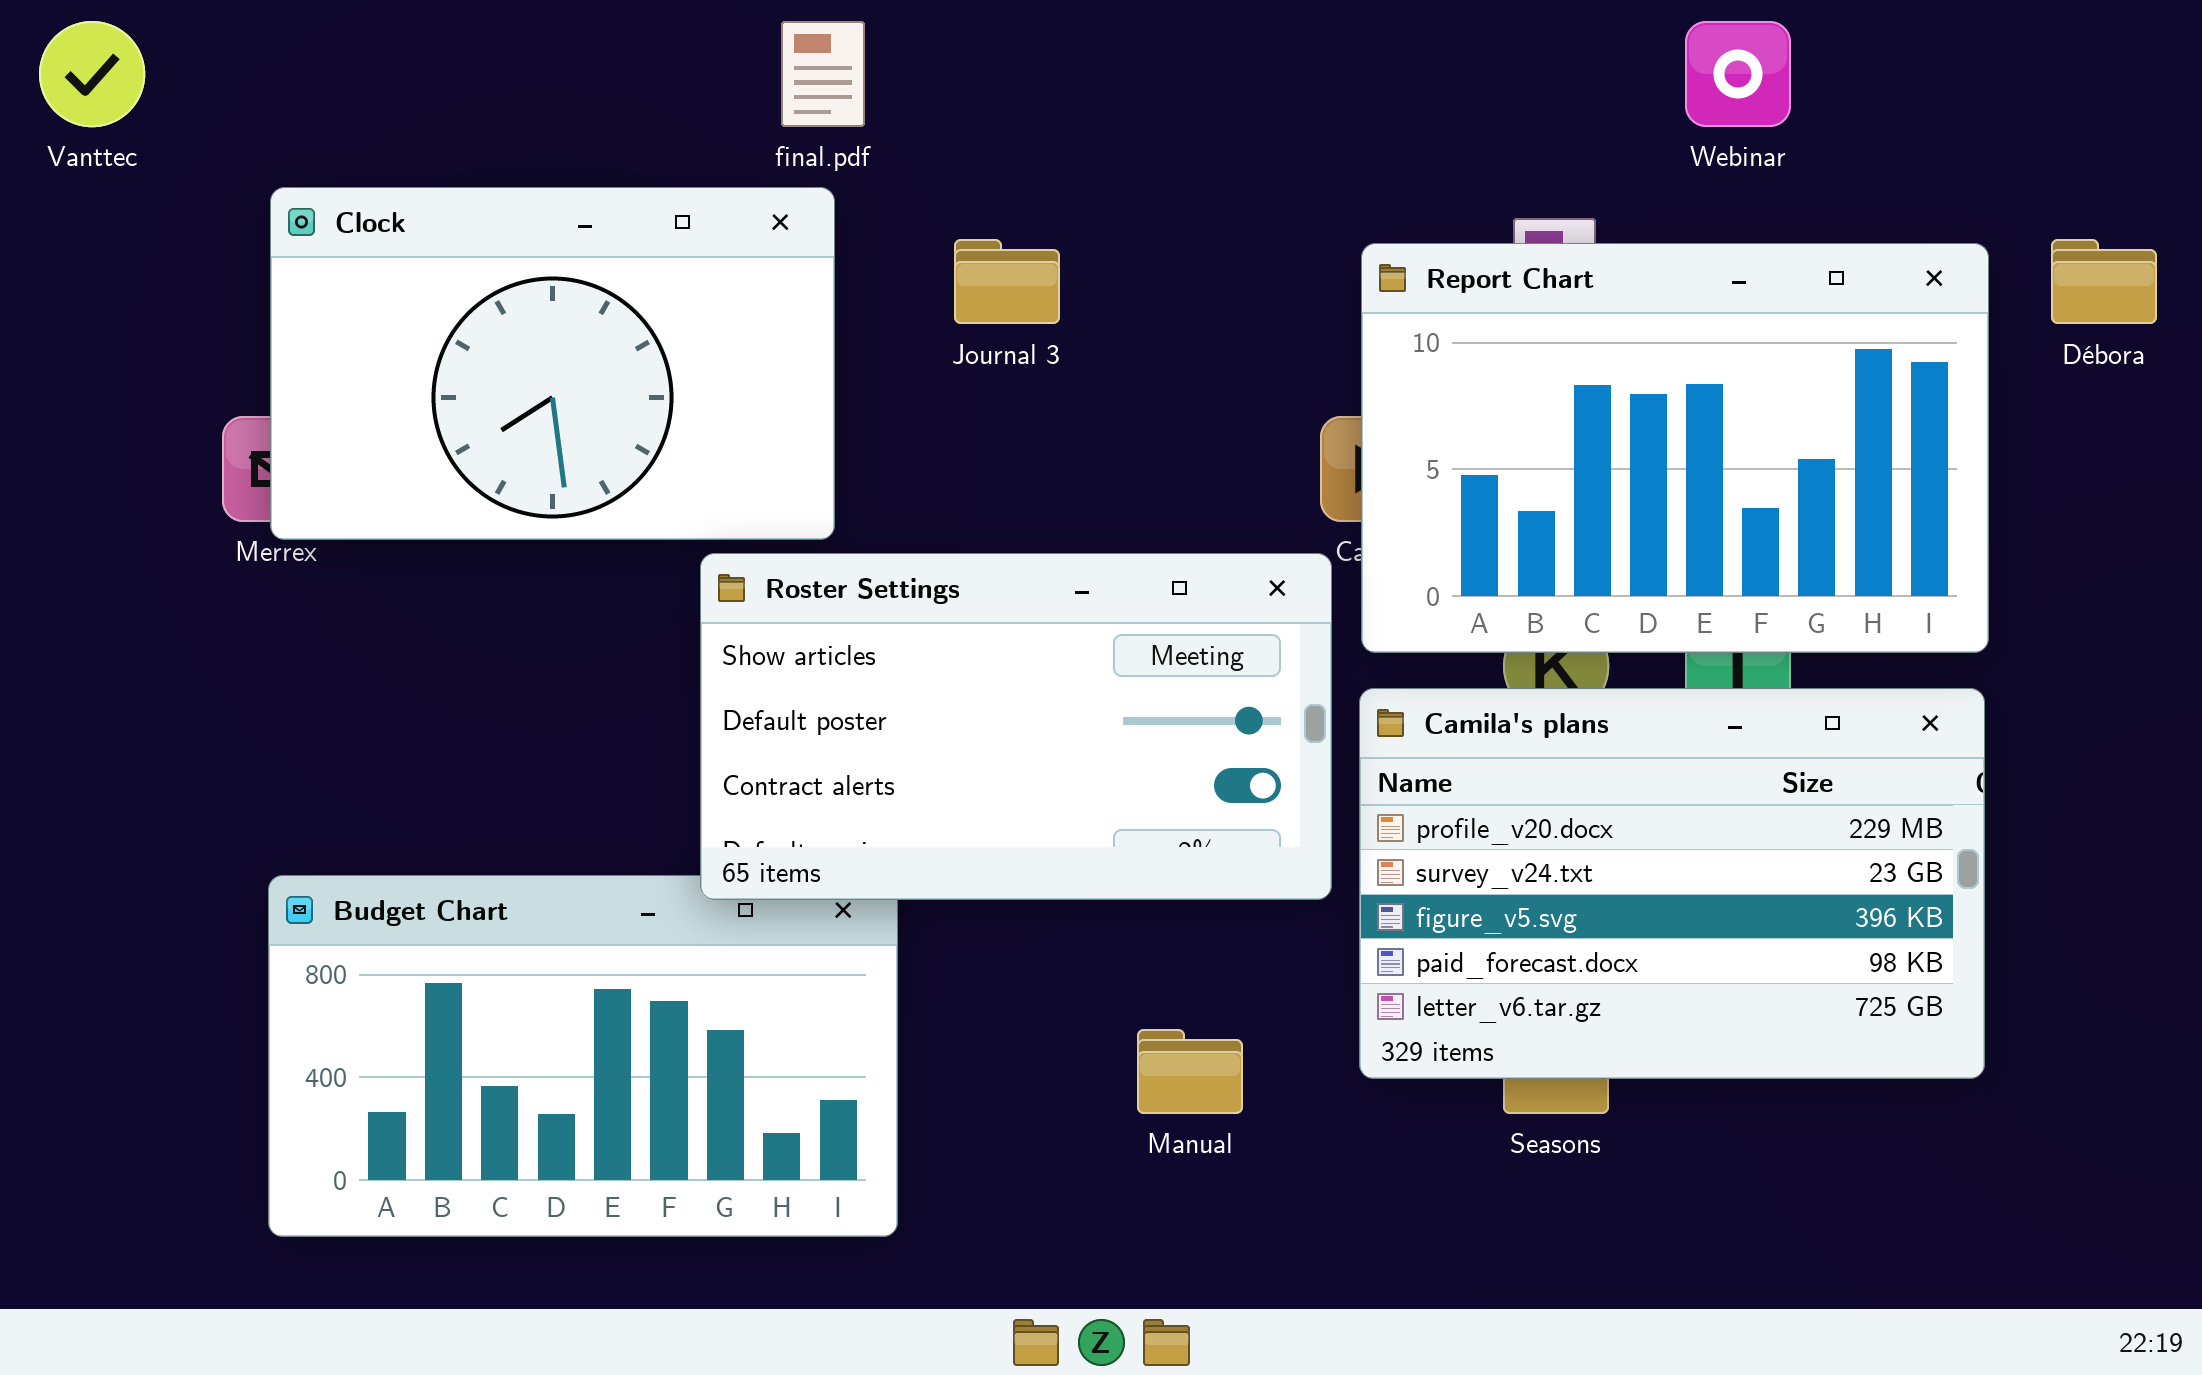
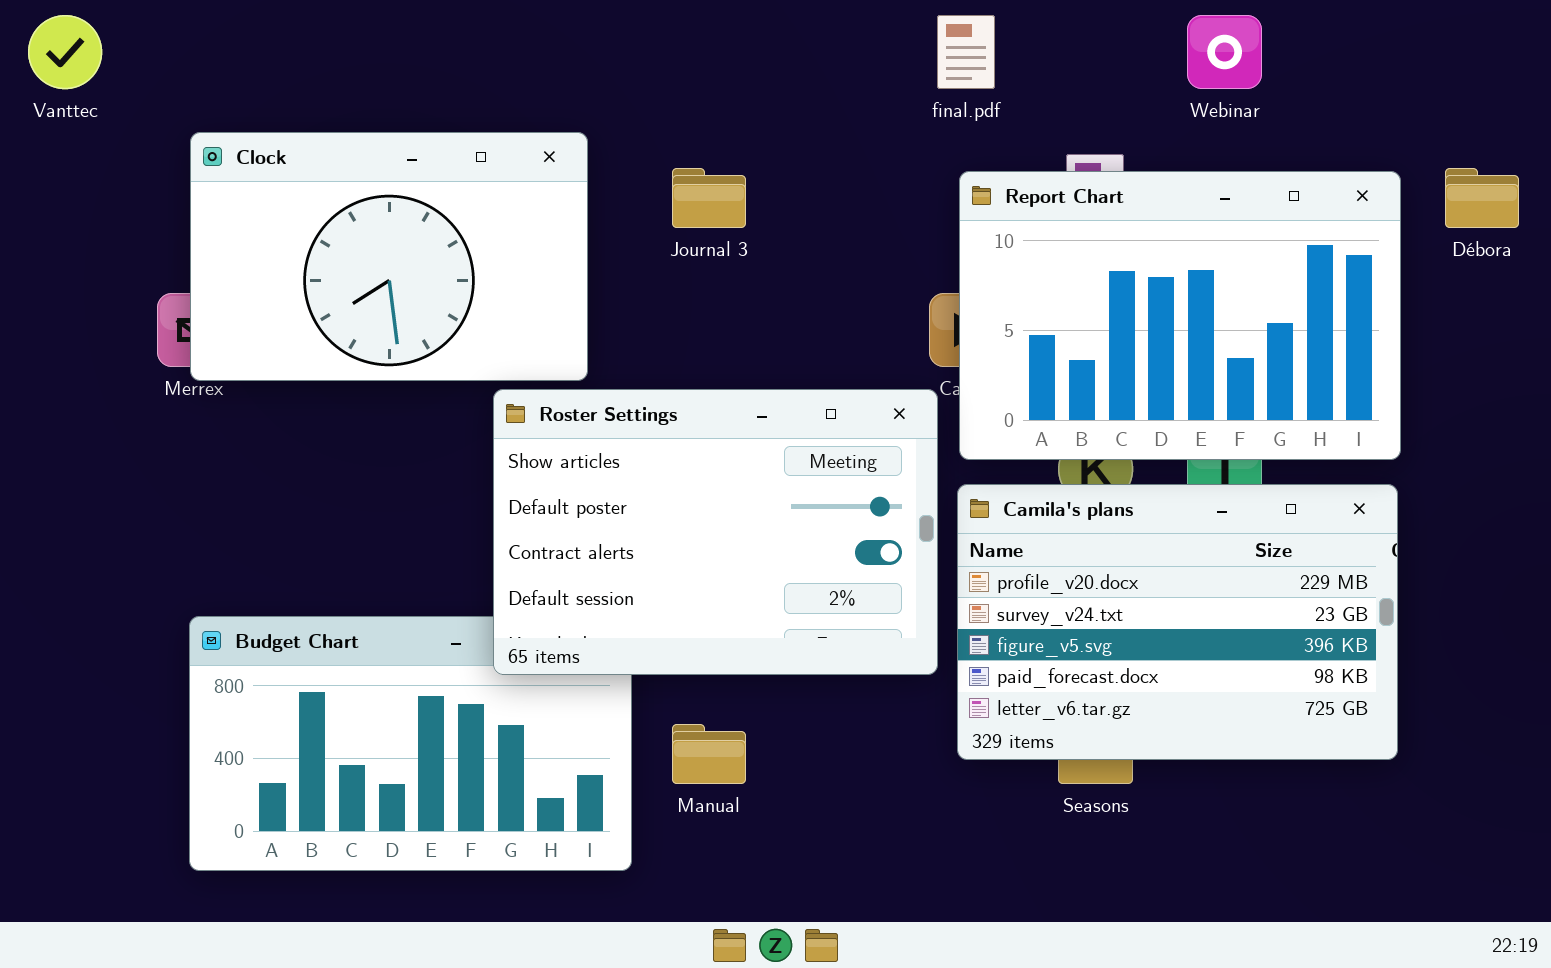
final.pdf: [781,21,865,127] -> [937,15,995,89], moved
Roster Settings: [700,553,1332,900] -> [493,389,938,675], resized
Manual: [1137,1029,1243,1114] -> [672,724,746,784], moved

